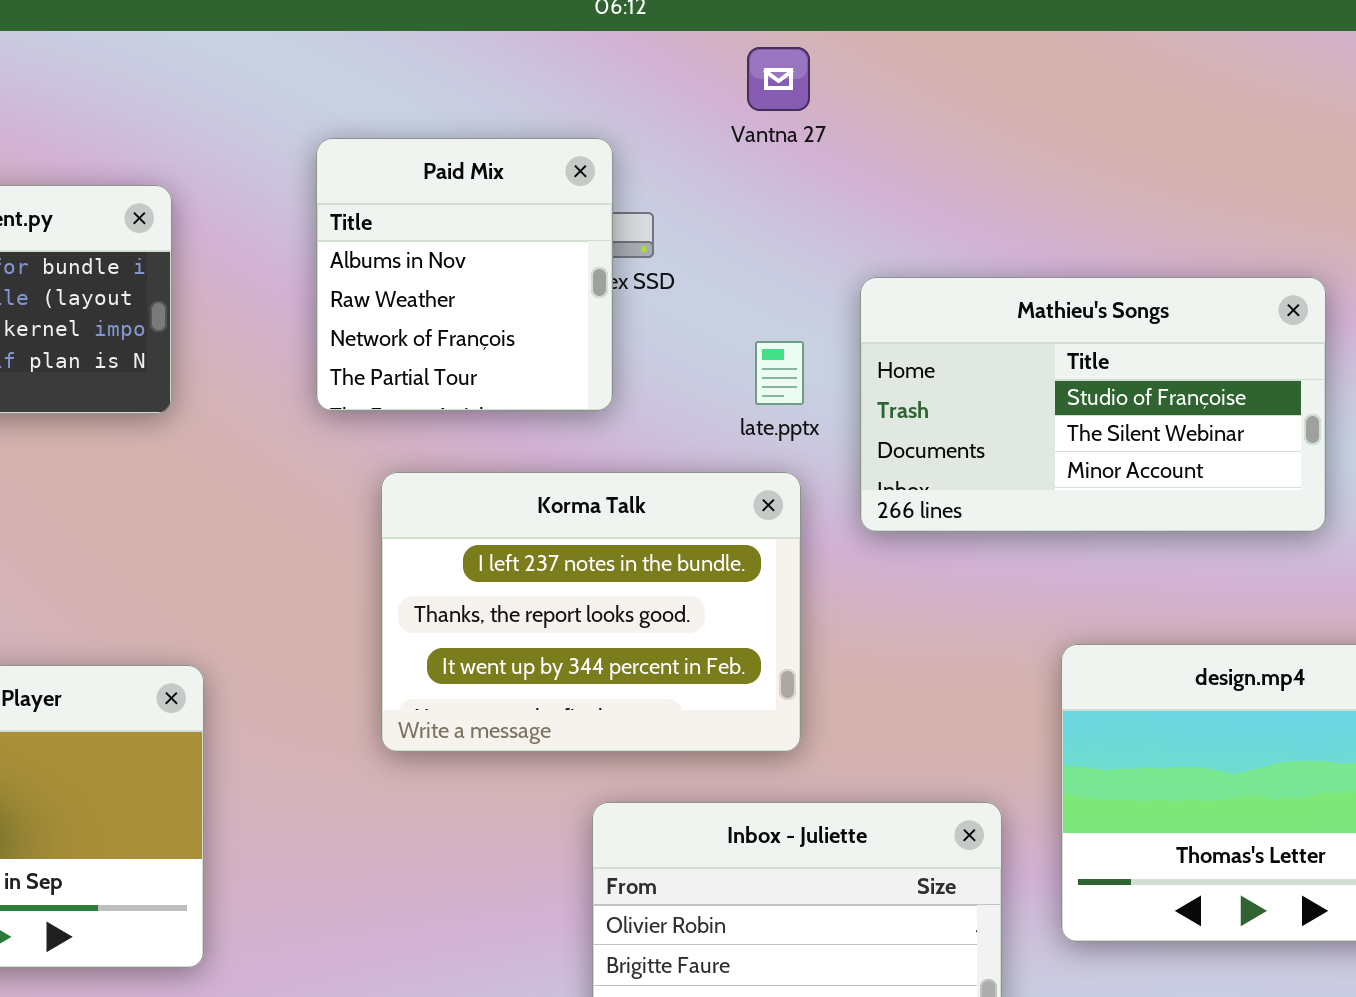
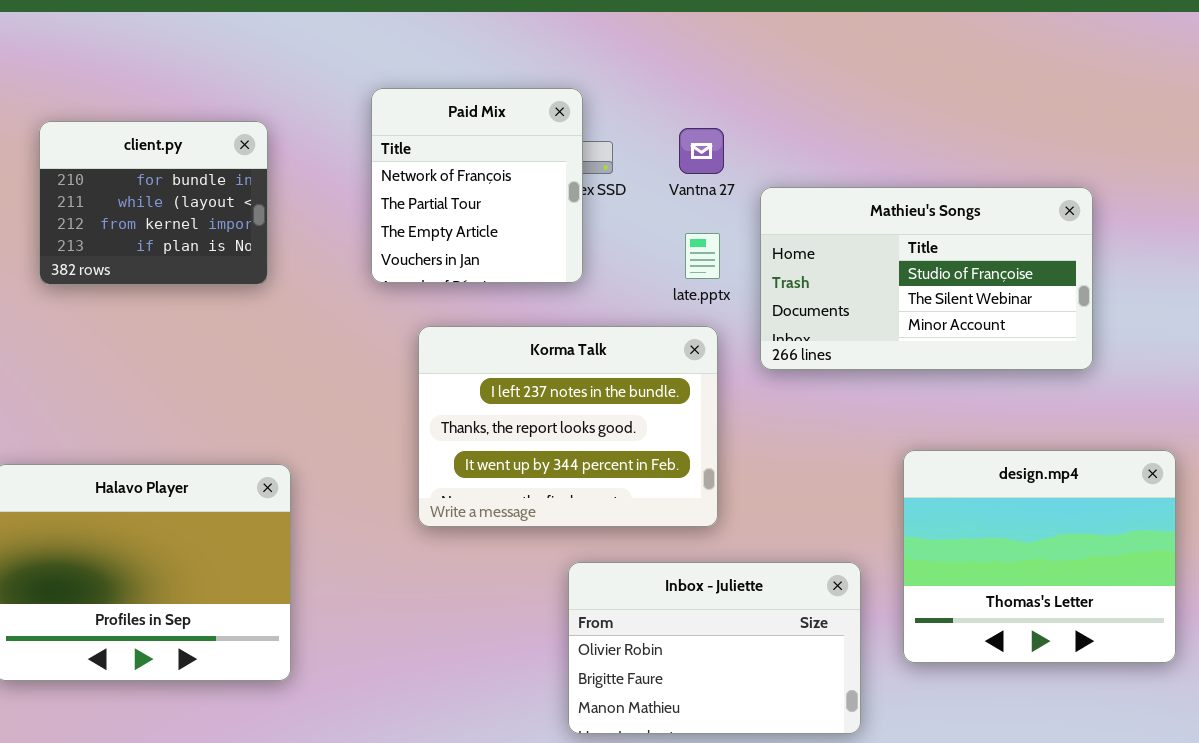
Vantna 27: [747,47,810,111] -> [679,128,724,174], moved
Paid Mix: [316,138,613,411] -> [371,88,583,283], scrolled down 2 rows

